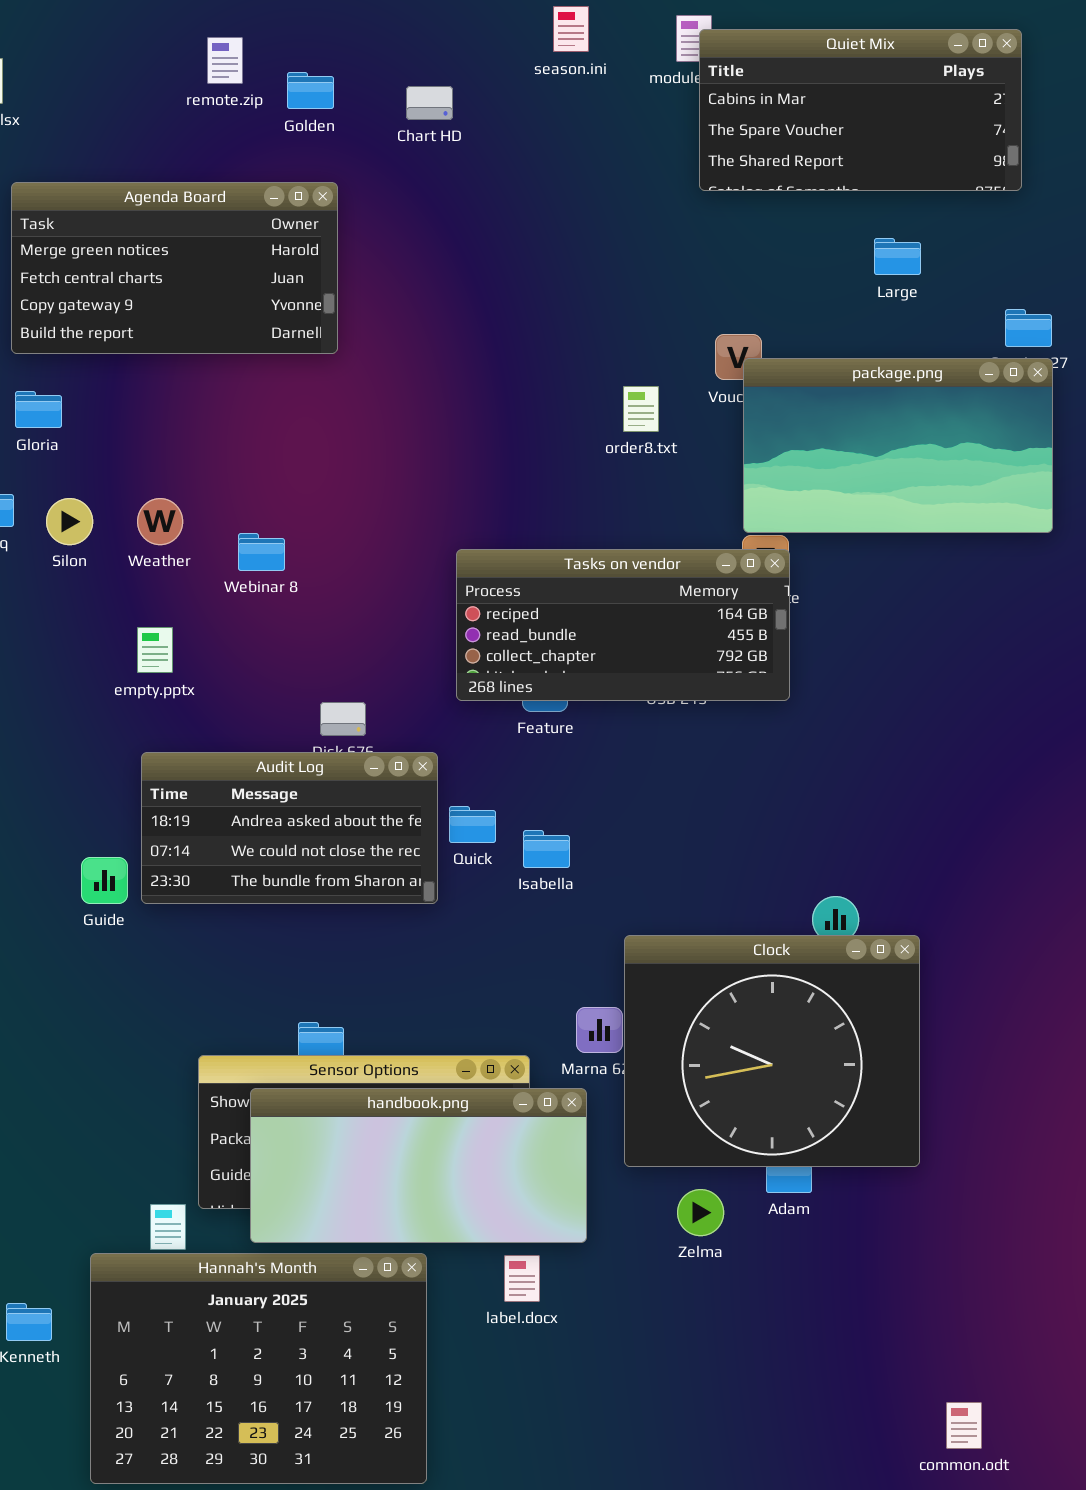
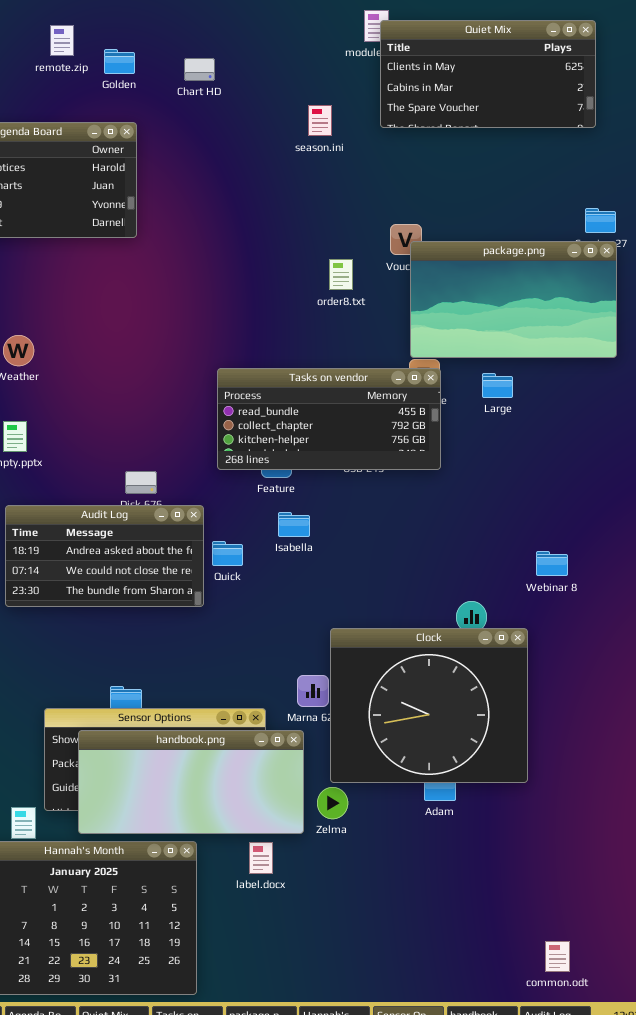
season.ini: [553,6,589,52] -> [308,105,332,136], moved
Quiet Mix: [699,29,1022,191] -> [380,20,596,128], scrolled up 1 row
Large: [874,238,921,275] -> [482,373,513,398], moved
Webinar 8: [238,533,285,571] -> [536,551,568,576], moved
Tasks on vendor: [456,549,790,701] -> [217,368,441,470], scrolled down 1 row
Isabella: [523,830,570,868] -> [278,512,310,537], moved
Zelma: [677,1189,724,1236] -> [317,787,348,819], moved

